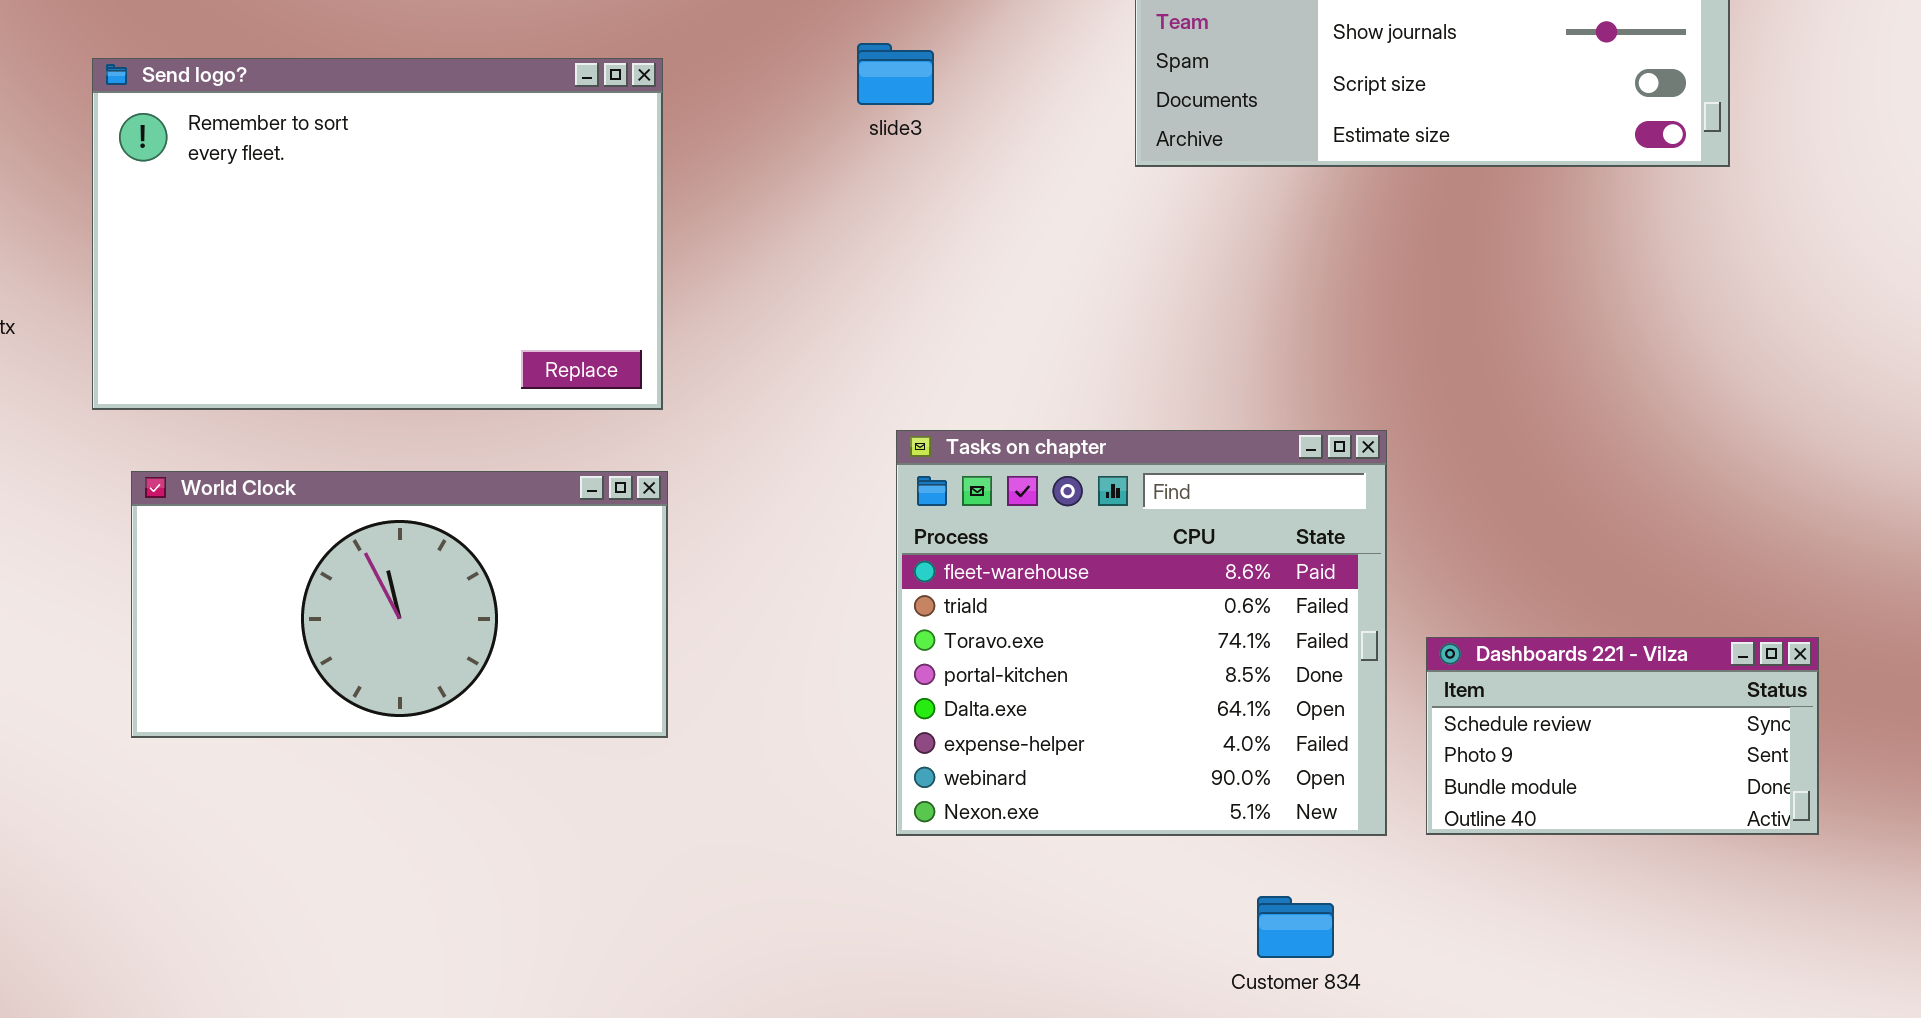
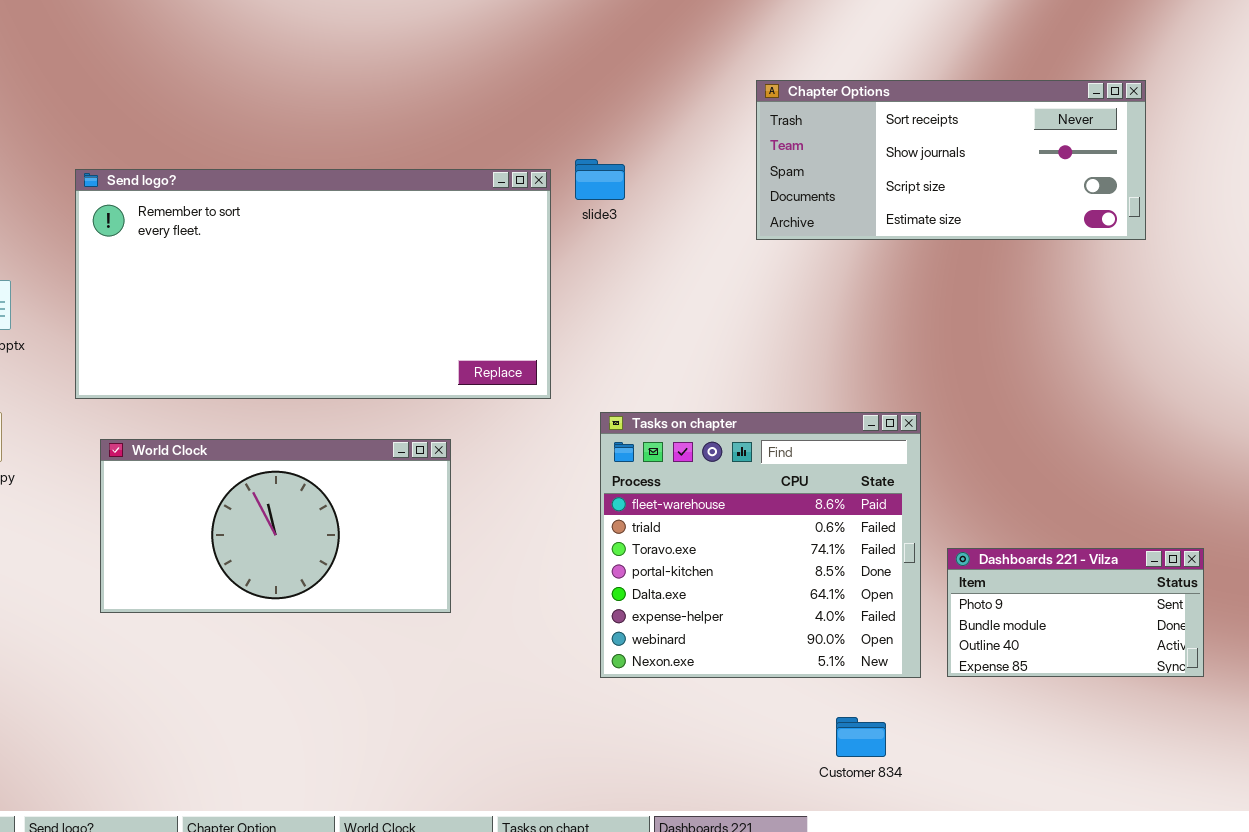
Send logo?: [92,58,663,410] -> [75,169,551,399], resized
Dashboards 221 - Vilza: [1426,637,1819,835] -> [947,548,1204,677], scrolled down 1 row

